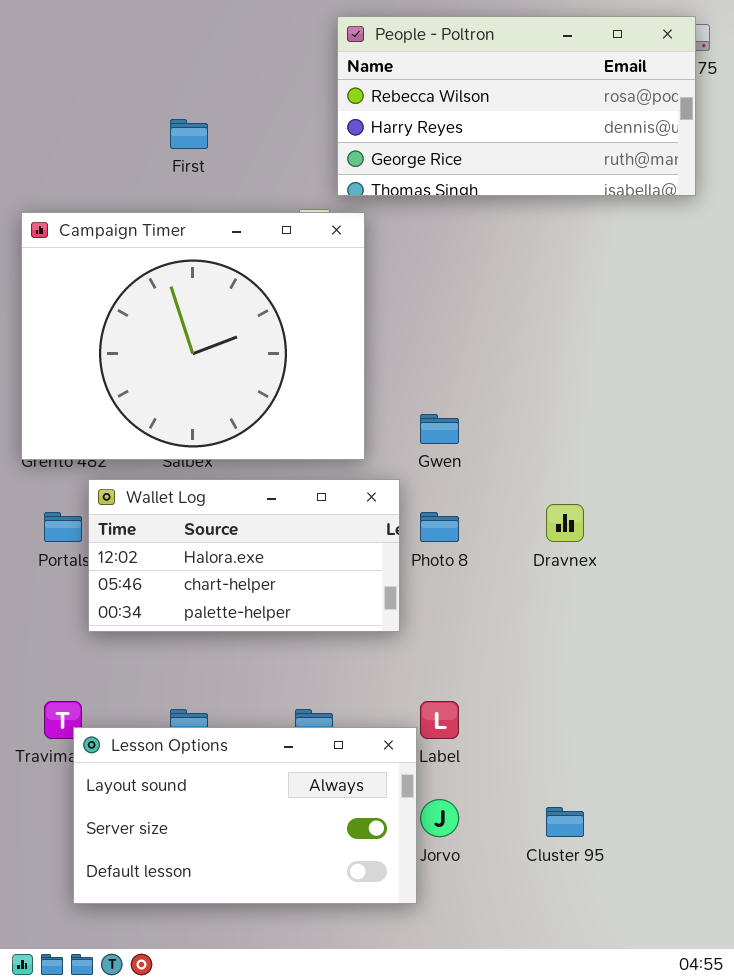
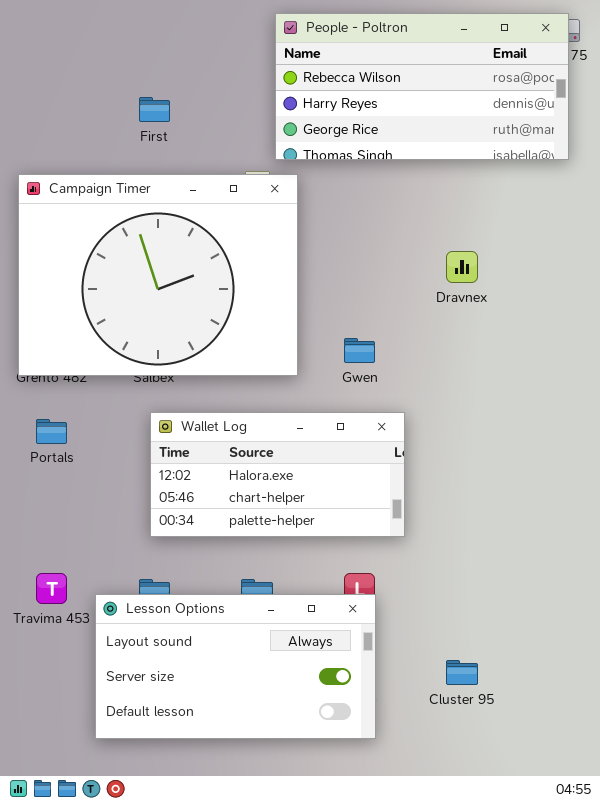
Wallet Log: [88,479,400,632] -> [150,412,405,537], moved
Dravnex: [546,504,584,542] -> [446,251,478,283], moved
Lesson Options: [73,727,417,904] -> [95,594,376,739], moved

